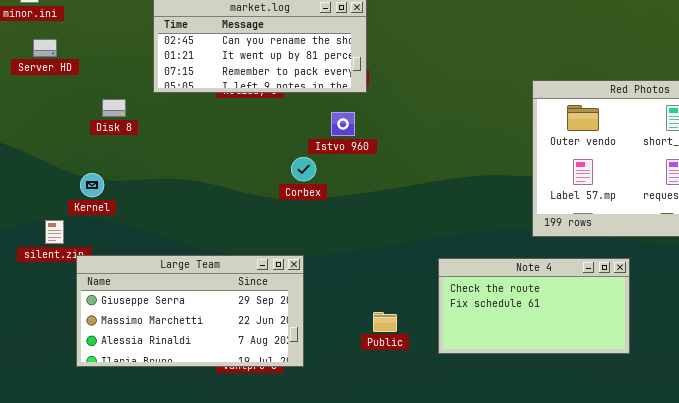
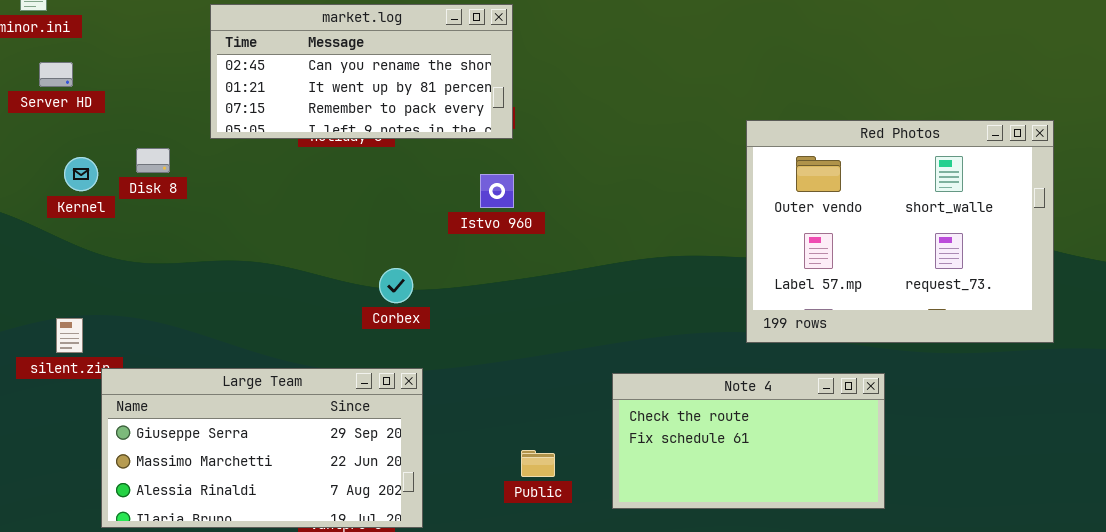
Istvo 960: [331,112,355,136] -> [480,174,514,208], moved
Corbex: [291,157,316,181] -> [379,268,413,303], moved
Kernel: [80,173,104,197] -> [64,157,98,191], moved

